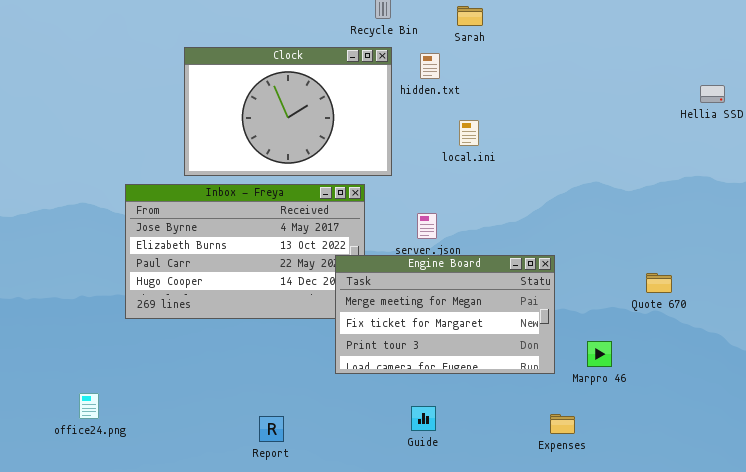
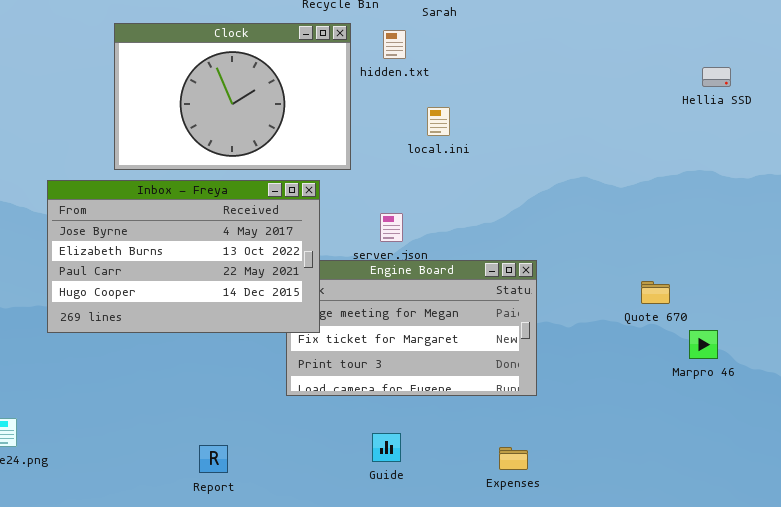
Inbox - Freya: [125,184,365,319] -> [47,180,320,333], raised
Marpro 46: [587,341,612,367] -> [689,330,718,359], moved
Expenses: [550,414,575,434] -> [499,447,528,470], moved

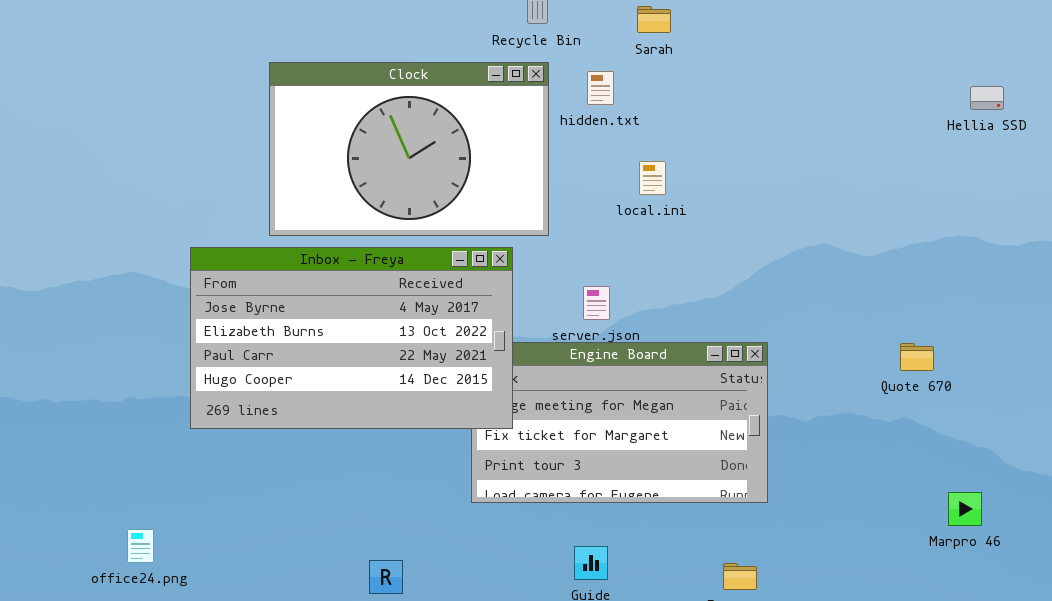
Hellia SSD: [702,67,731,87] -> [970,86,1004,110], moved
Quote 670: [641,281,670,304] -> [900,343,934,371], moved
Marpro 46: [689,330,718,359] -> [948,492,982,526], moved

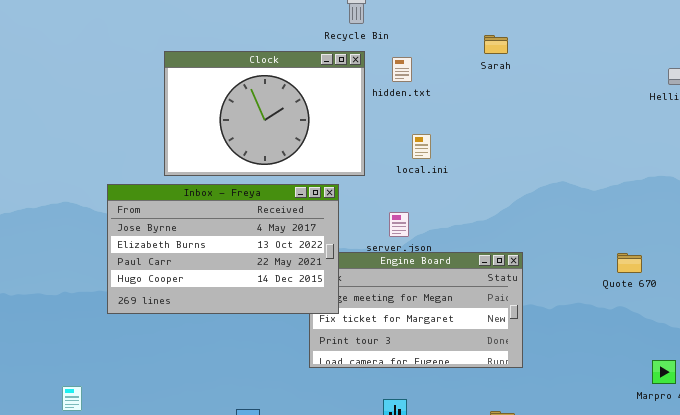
Sarah: [637,6,671,33] -> [484,35,508,54], moved
local.ini: [639,161,666,195] -> [412,134,431,159], moved

